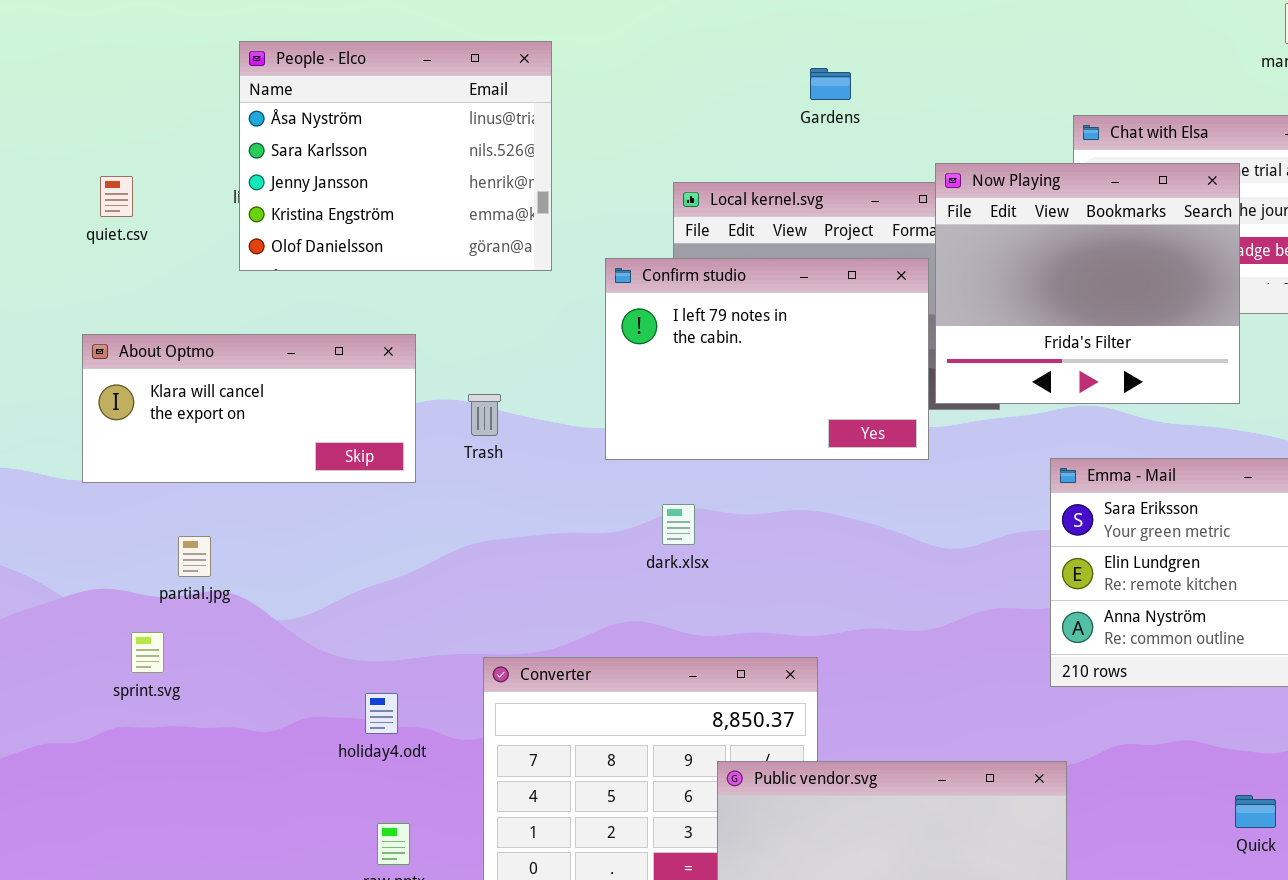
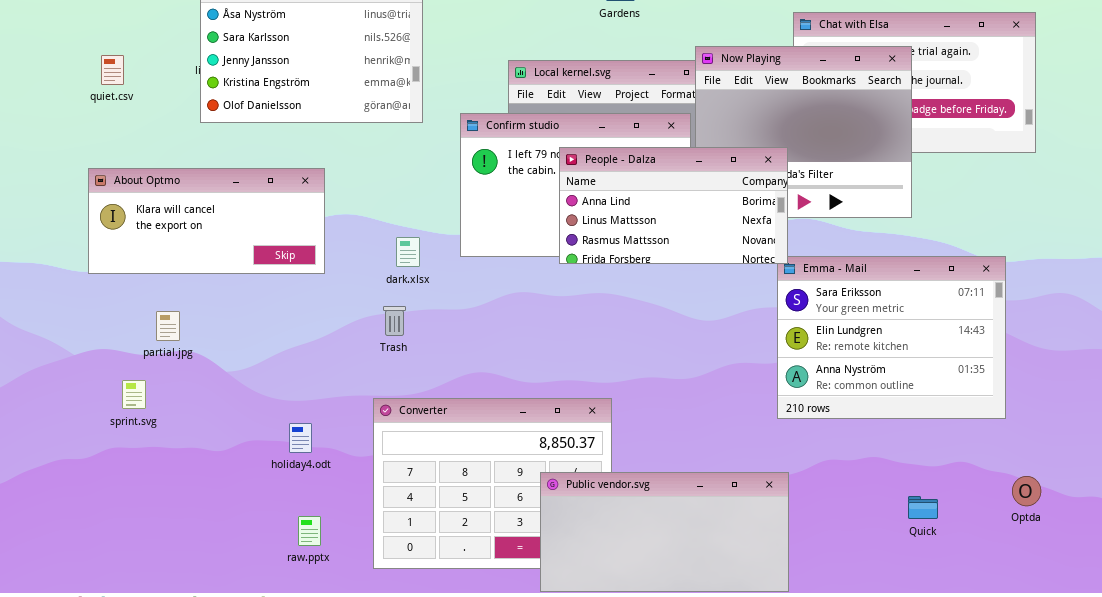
People - Dalza: none -> [559,147,788,264], opened
Trash: [468,394,501,436] -> [383,306,406,336], moved
dark.xlsx: [662,504,695,545] -> [396,237,420,267], moved

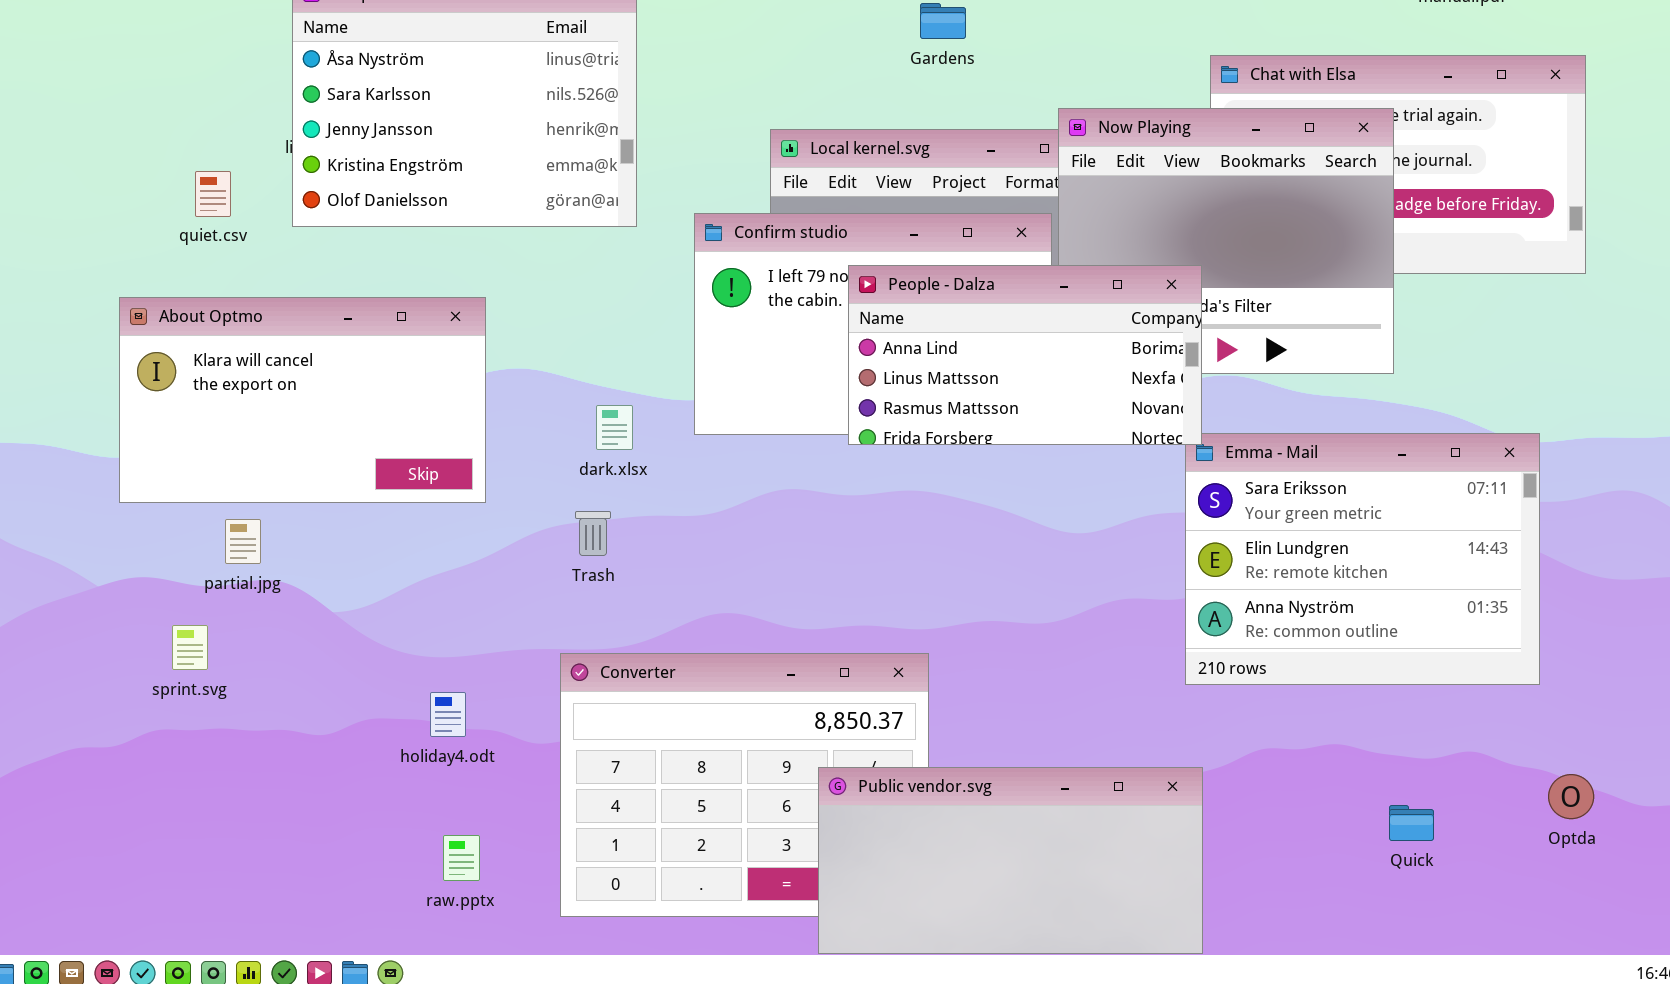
quiet.csv: [101,55,124,85] -> [195,171,231,217], moved
About Optmo: [88,168,325,274] -> [119,297,486,503], resized

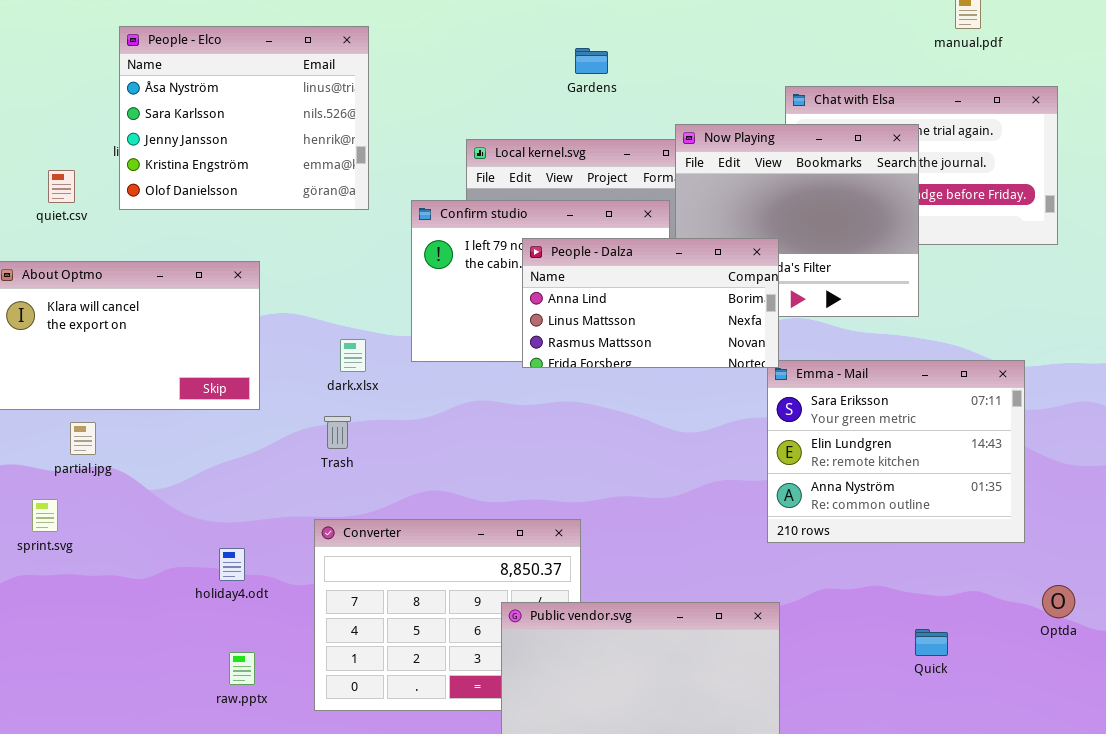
Optda: [1548,774,1594,819] -> [1042,585,1075,618], moved

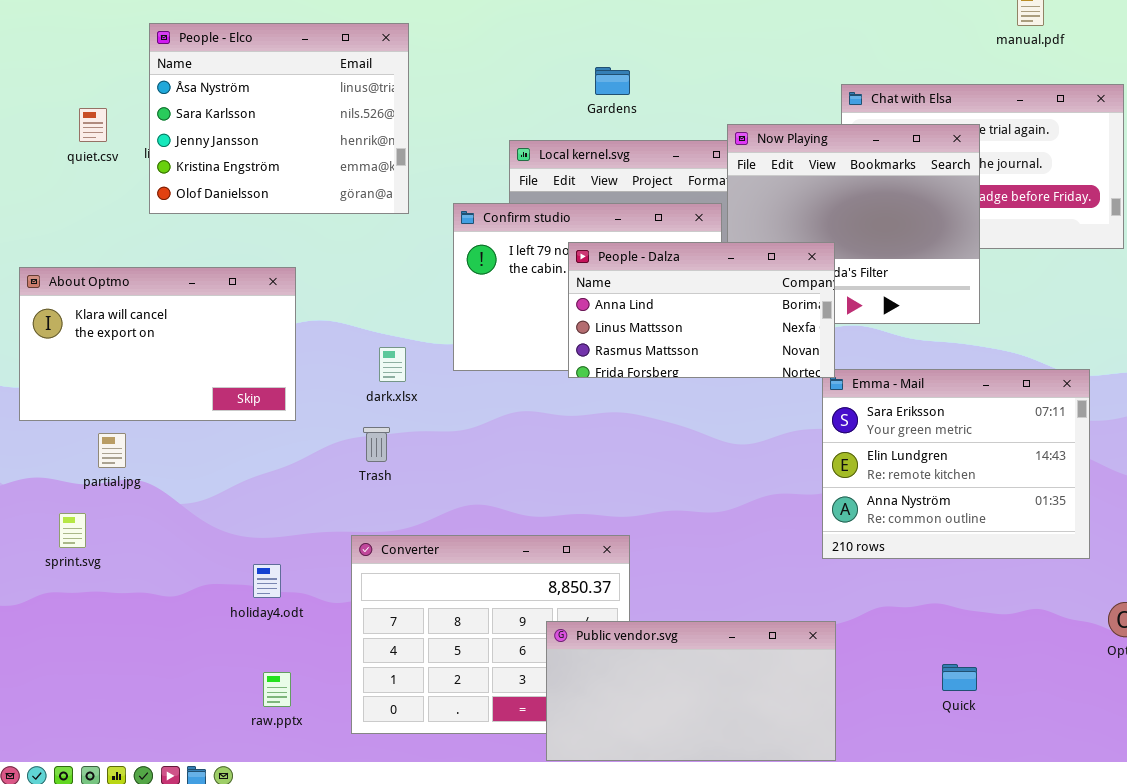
Gardens: [575,48,608,74] -> [595,67,630,95], moved
quiet.csv: [48,170,75,203] -> [79,108,107,142], moved
Quick: [915,629,948,656] -> [942,664,977,691], moved

